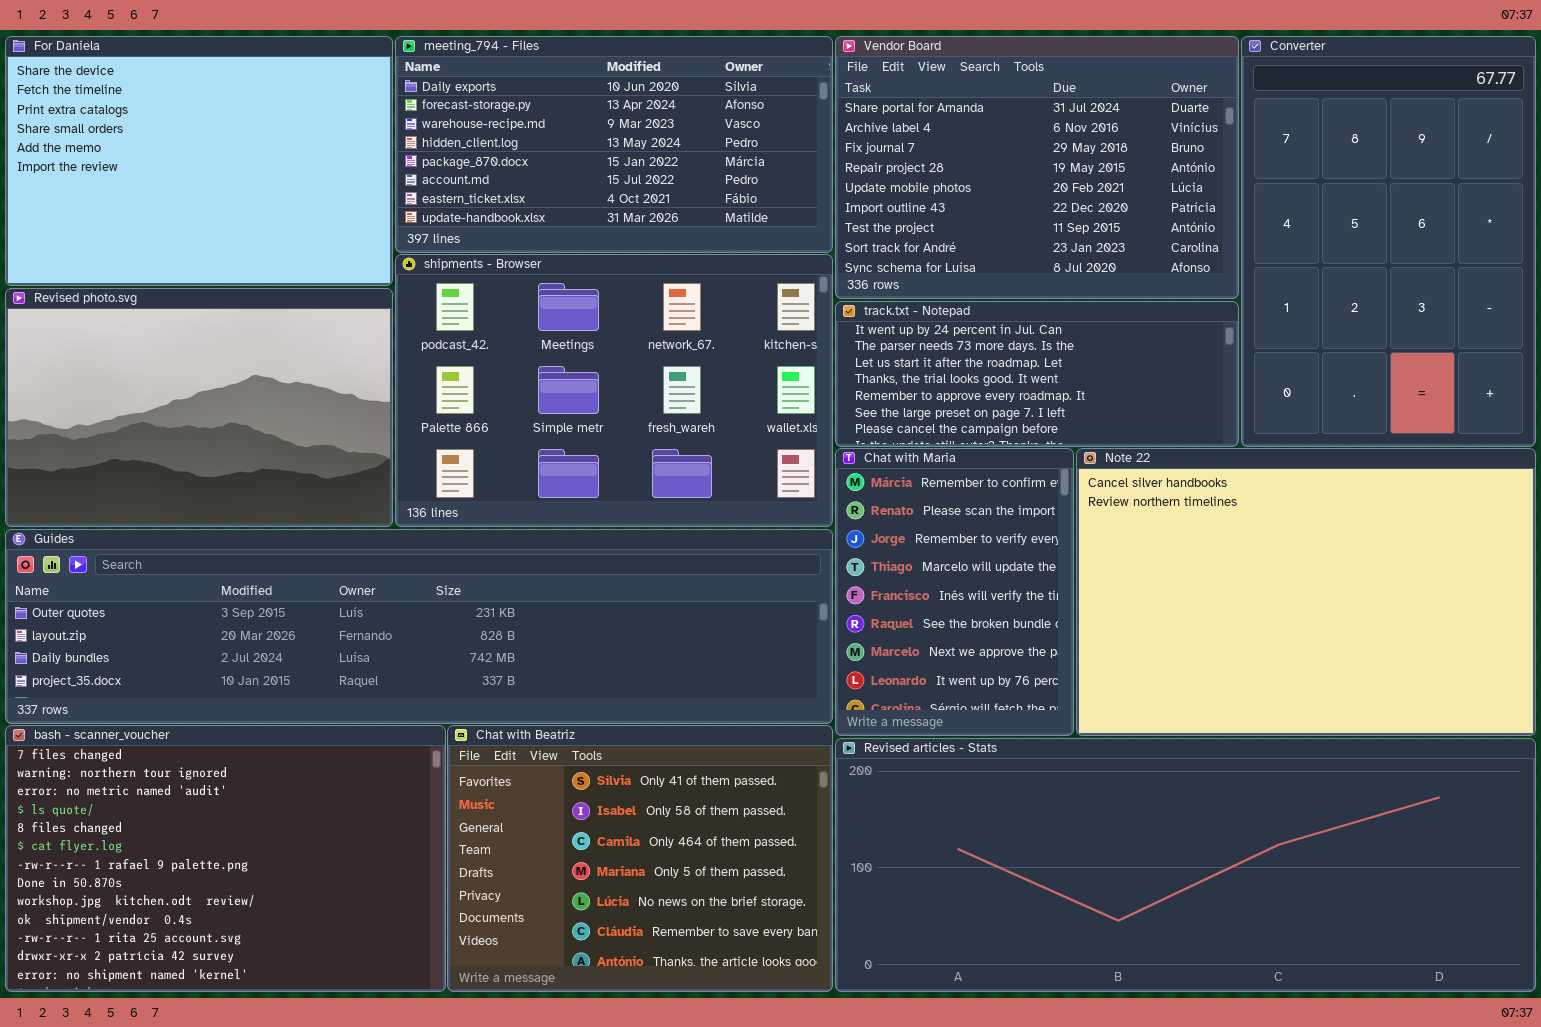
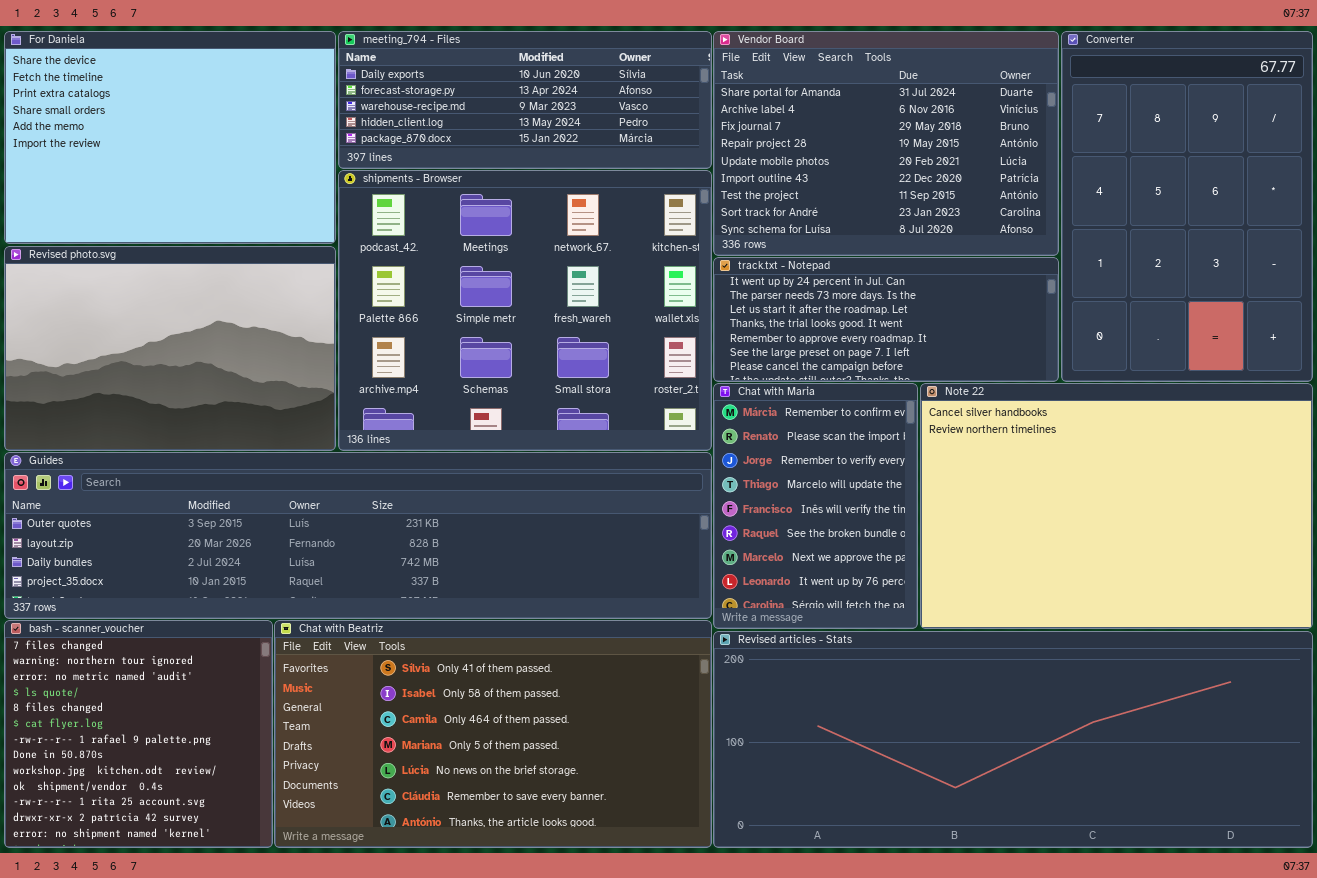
meeting_794 - Files: [395,36,833,253] -> [338,31,712,169], resized
shipments - Browser: [395,254,833,527] -> [338,170,712,451], resized
bash - scanner_voucher: [5,725,446,992] -> [4,620,273,848], resized
Chat with Beatriz: [447,725,833,992] -> [274,620,712,848], resized

